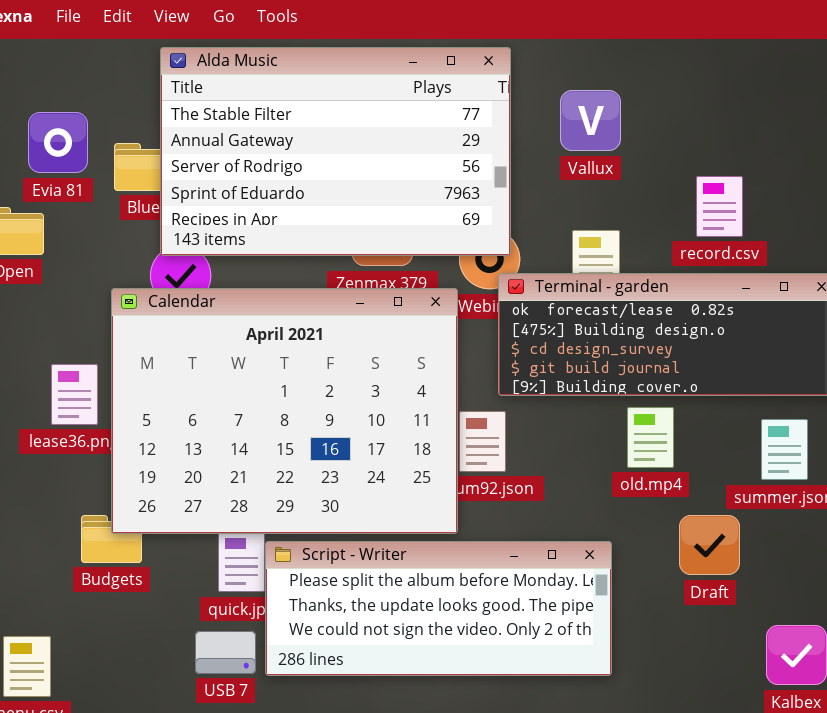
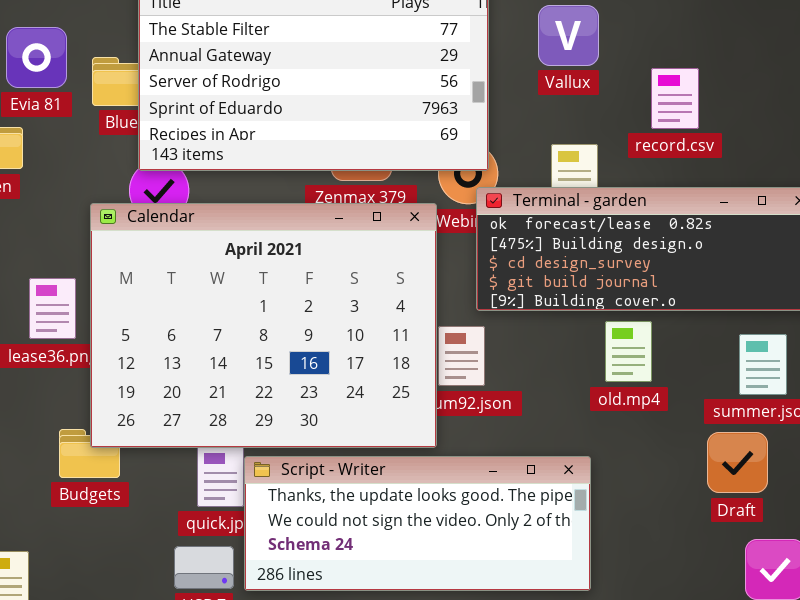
record.csv: [696,176,743,237] -> [651,68,699,129], moved
Draft: [679,515,740,575] -> [707,432,768,493], moved
Script - Writer: [265,541,612,676] -> [244,456,591,591], scrolled down 1 row

